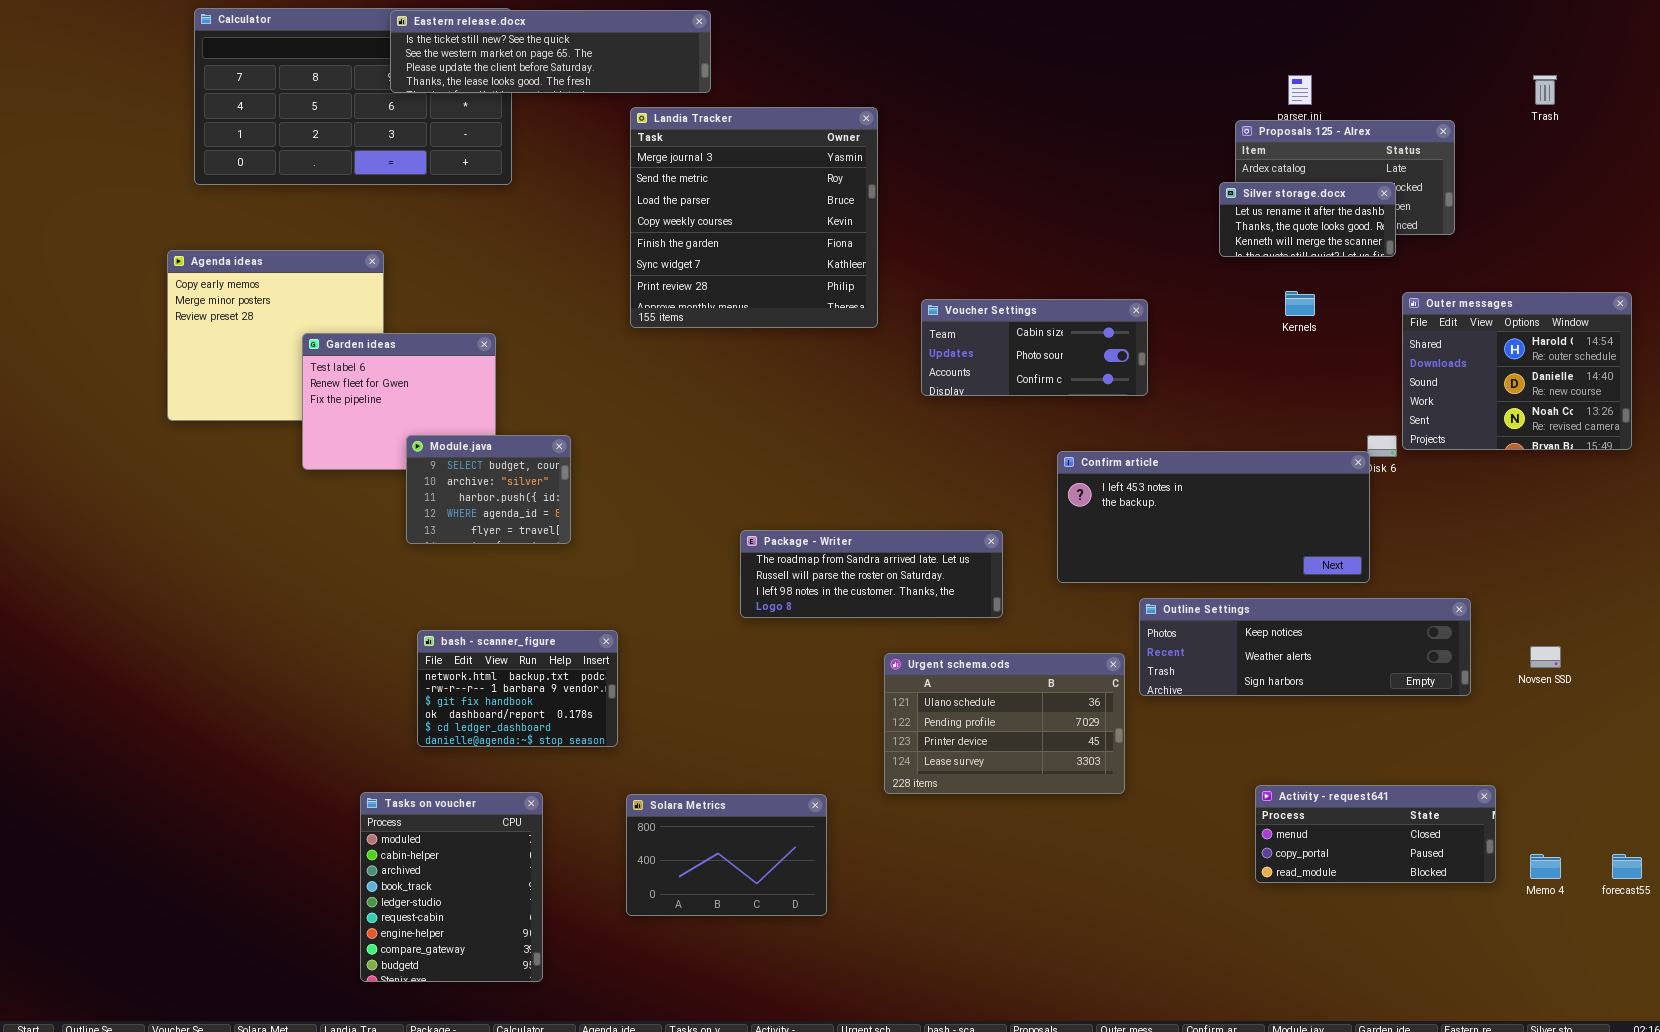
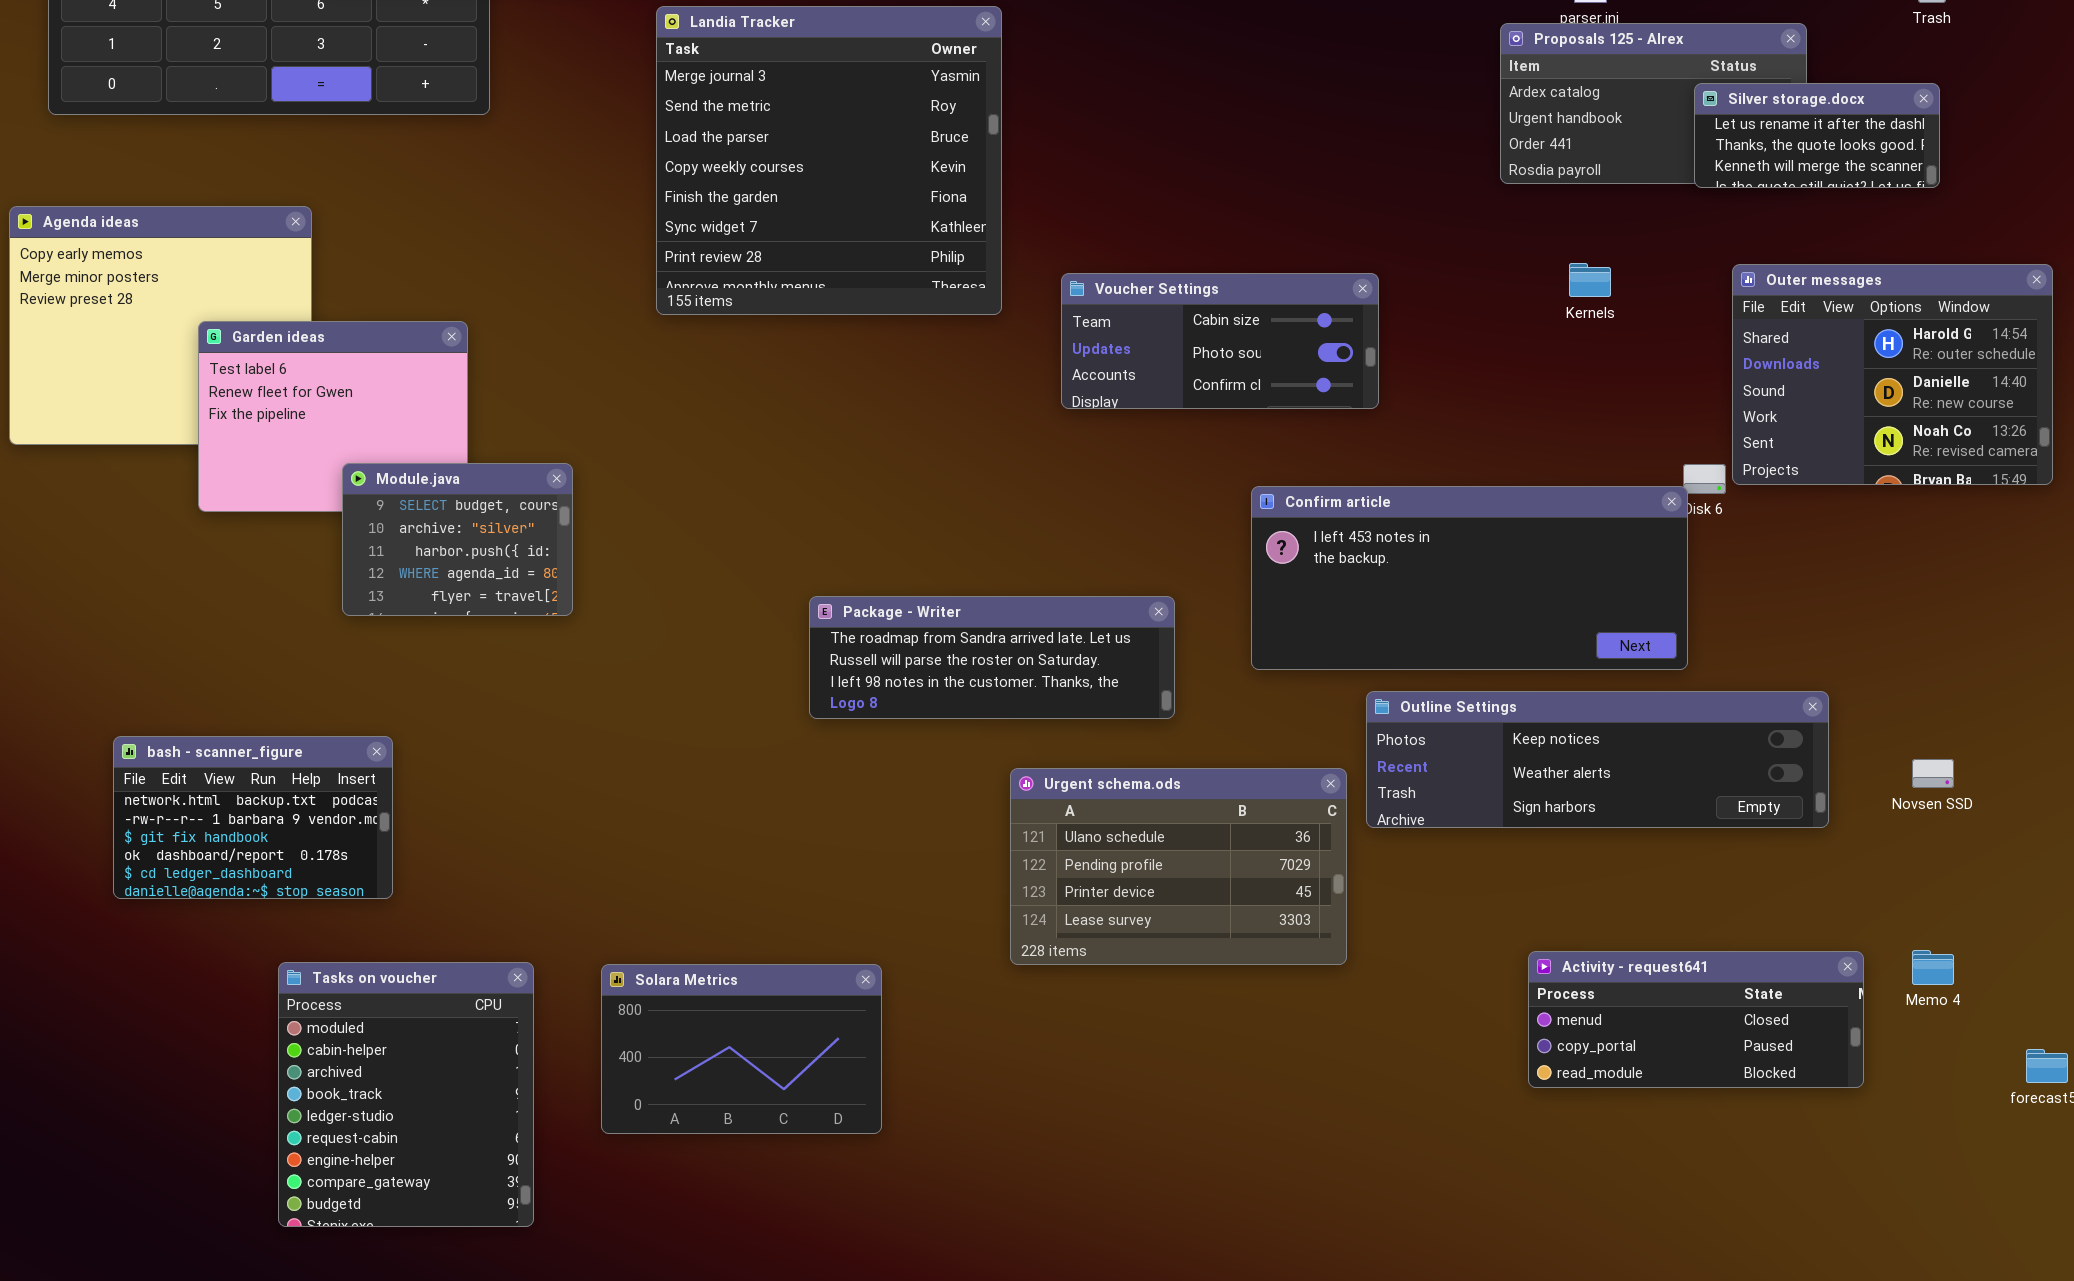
Silver storage.docx: [1219,182,1396,257] -> [1694,83,1940,188], moved
bash - scanner_figure: [417,630,618,747] -> [113,736,393,899], moved
Solara Metrics: [626,794,827,916] -> [601,964,882,1134], moved
Memo 4: [1530,854,1561,879] -> [1912,950,1954,985], moved

